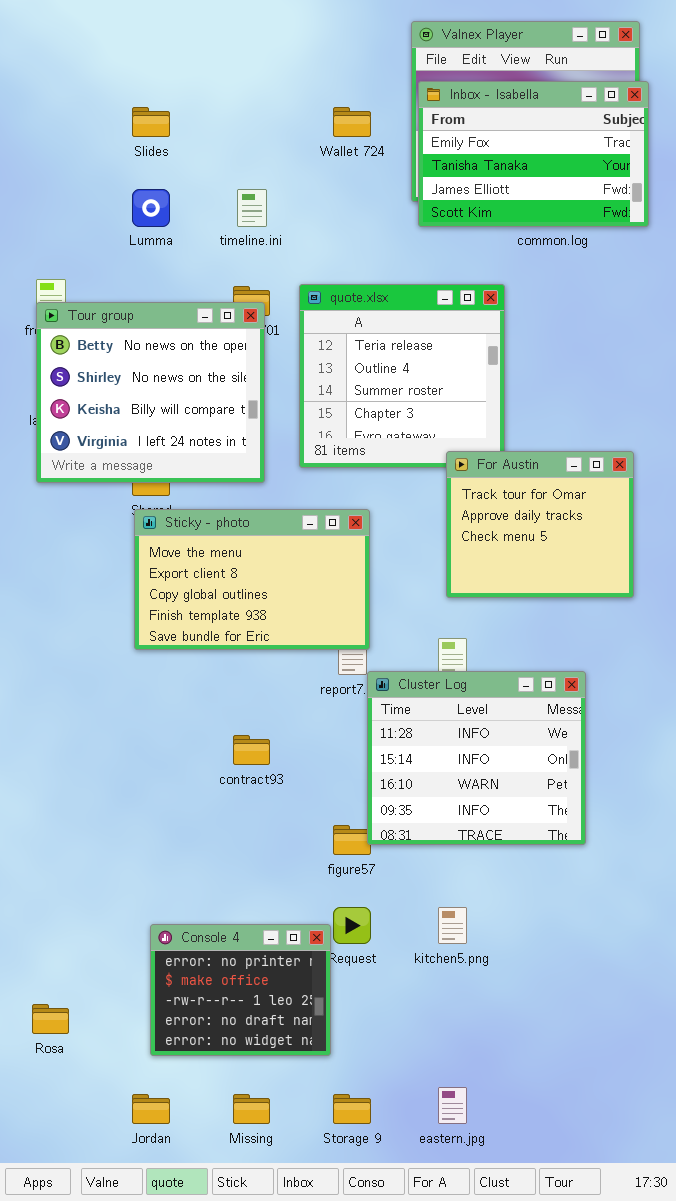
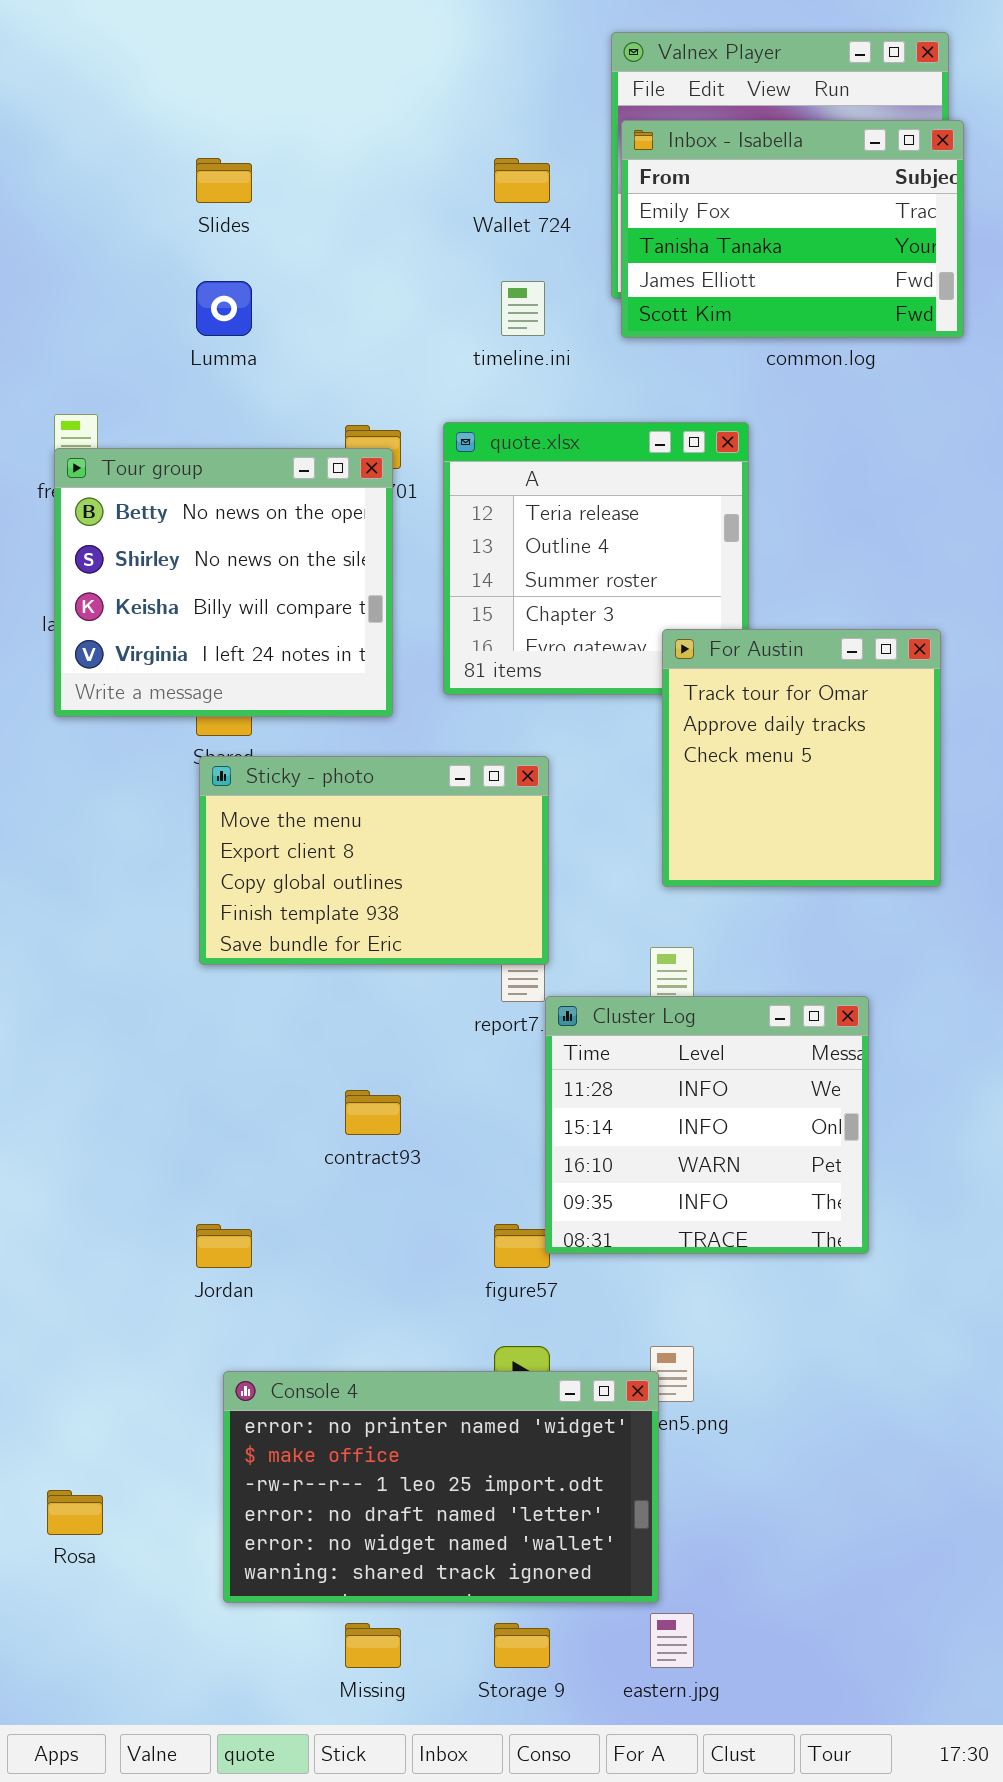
timeline.ini: [237,189,267,227] -> [501,281,545,336], moved
For Austin: [446,451,634,598] -> [662,629,941,887], resized
Console 4: [150,924,331,1056] -> [223,1371,659,1603], resized
Jordan: [132,1094,170,1124] -> [196,1224,252,1268], moved

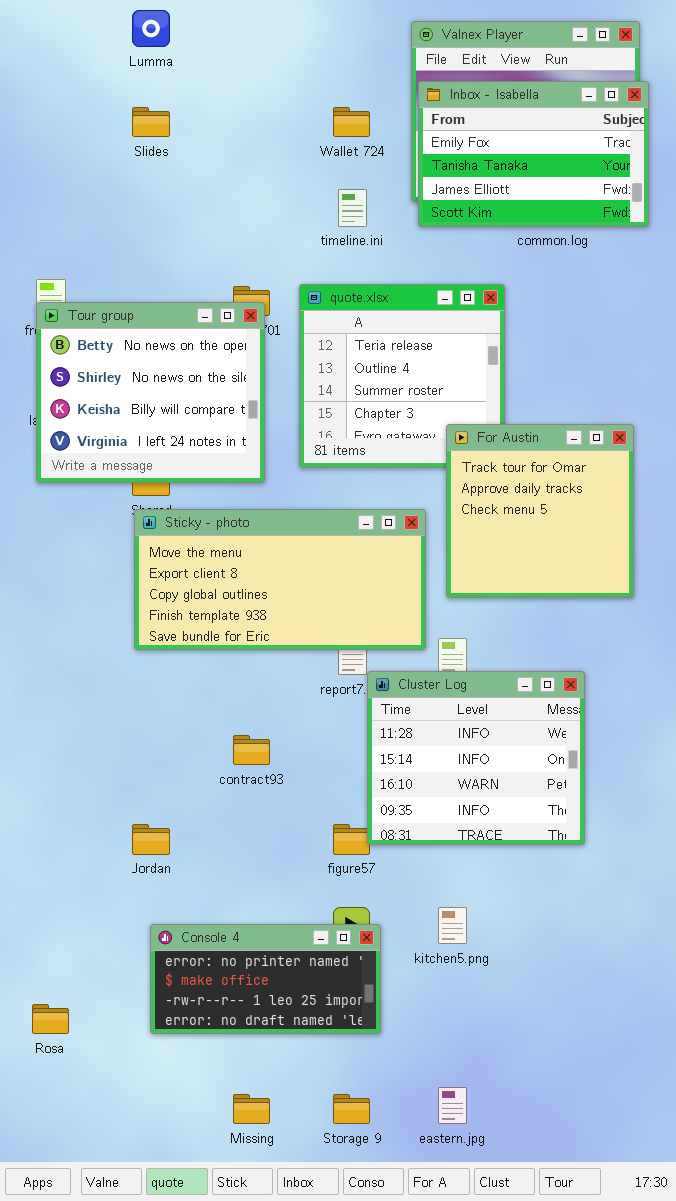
Lumma: [196,281,252,336] -> [132,10,170,47], moved
Sticky - photo: [199,756,549,965] -> [134,509,426,650], resized
Console 4: [223,1371,659,1603] -> [150,924,381,1034], resized

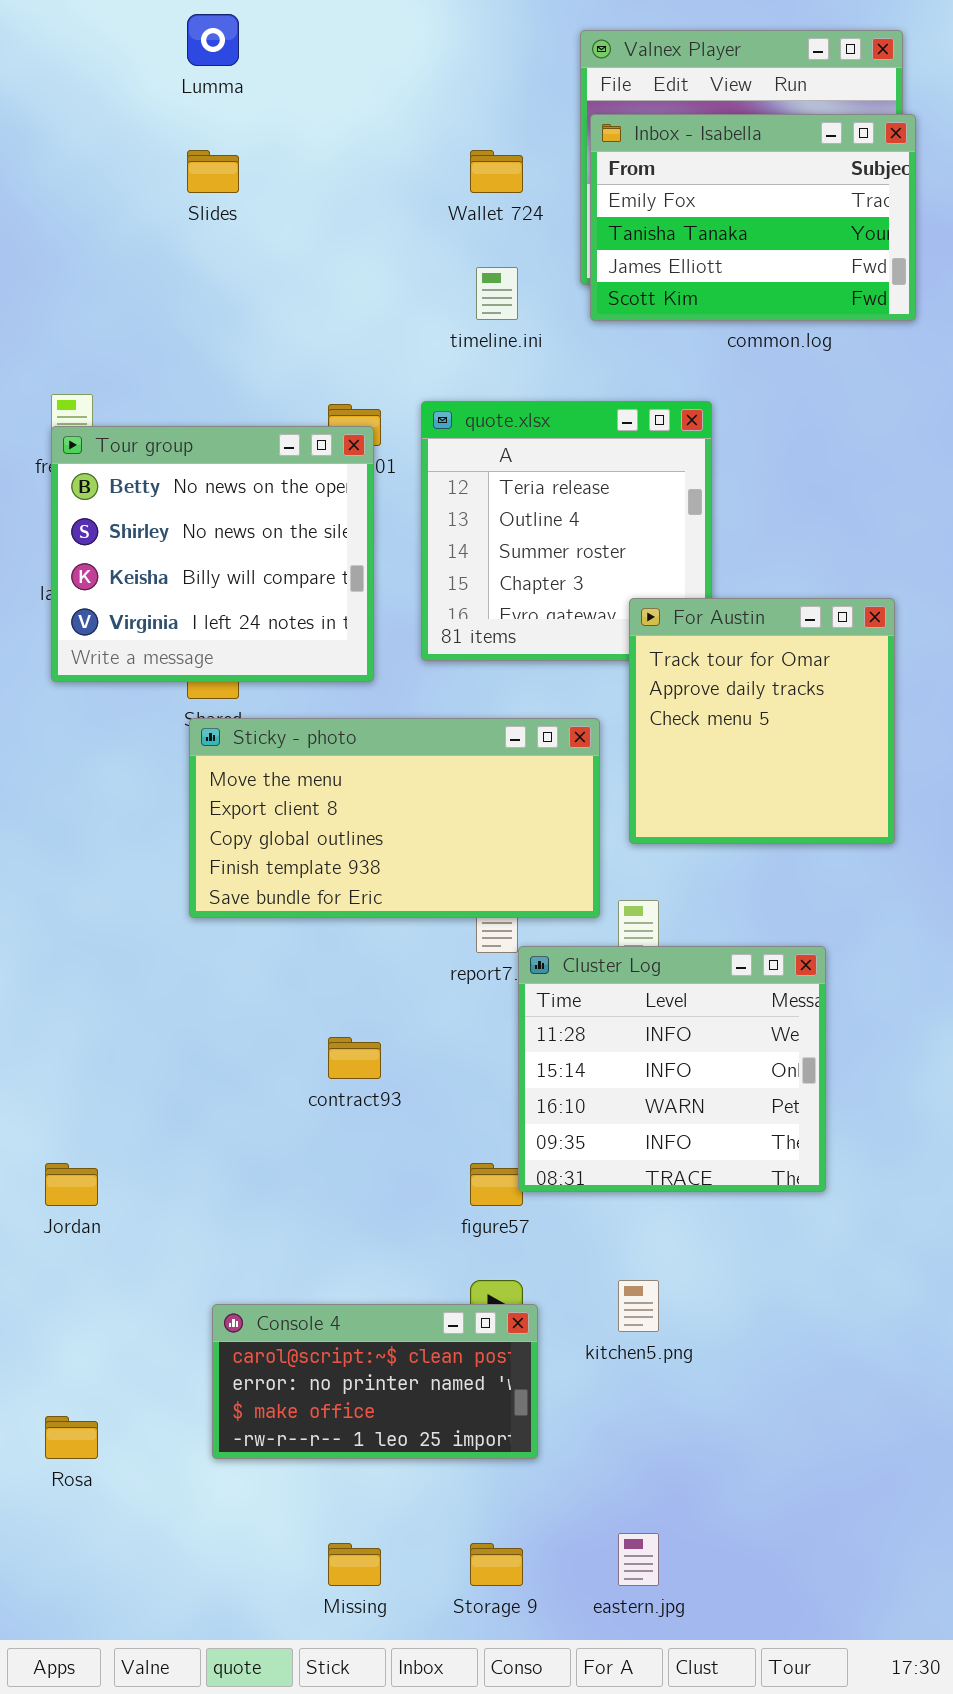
Jordan: [132,824,170,855] -> [45,1163,98,1206], moved
Console 4: [150,924,381,1034] -> [212,1304,538,1459], scrolled up 1 row

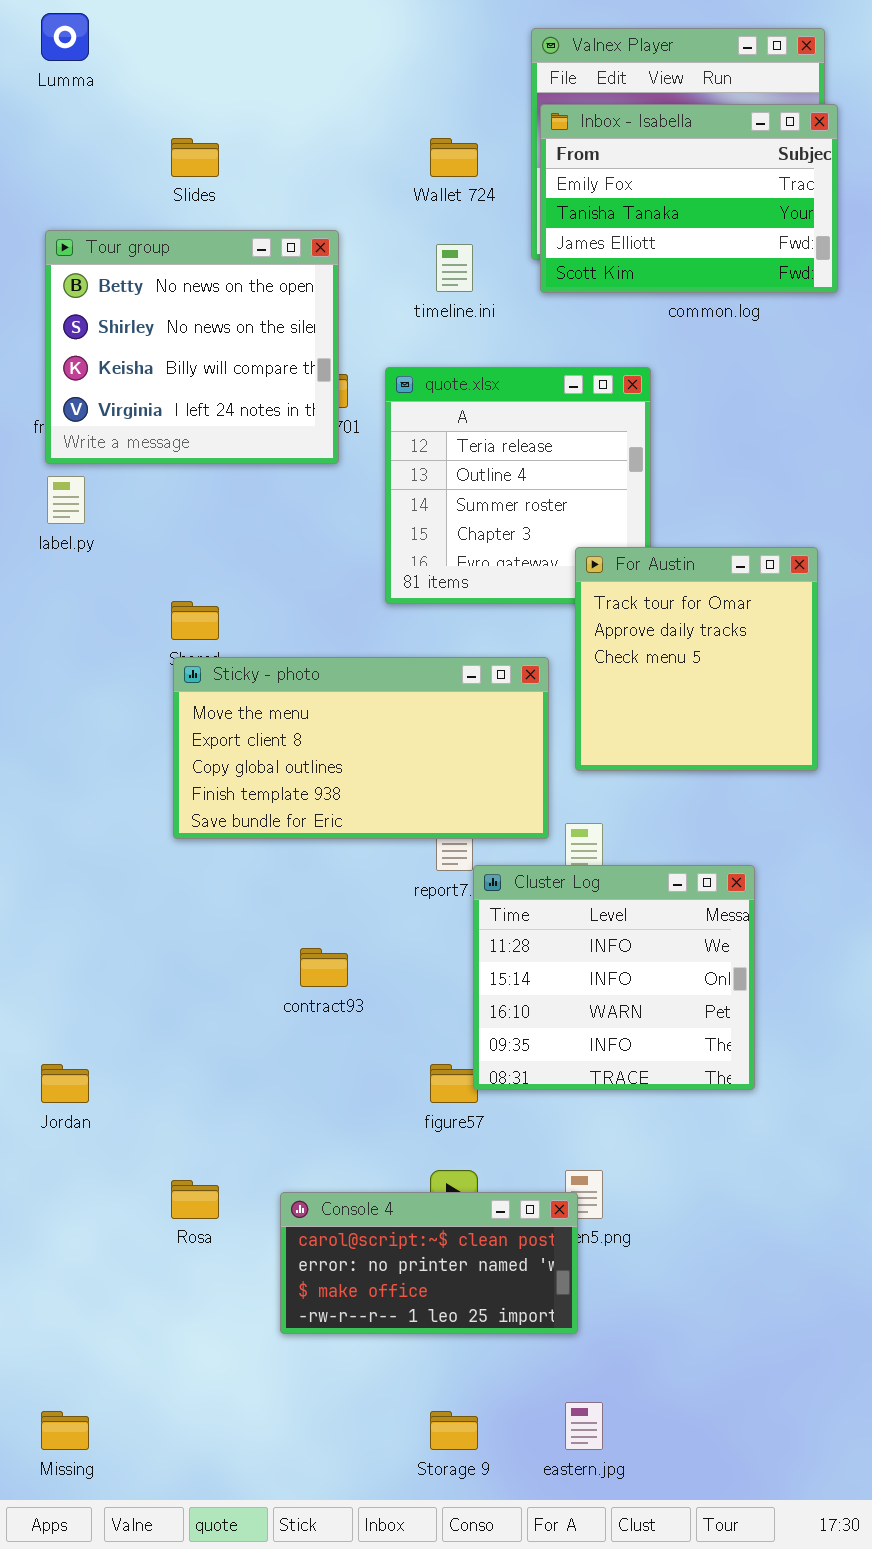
Lumma: [187,14,239,66] -> [41,13,89,61], moved
Tour group: [51,426,374,682] -> [45,230,339,464], moved
Console 4: [212,1304,538,1459] -> [280,1192,578,1334], moved
Rosa: [45,1416,98,1459] -> [171,1180,219,1219], moved
Missing: [328,1543,381,1586] -> [41,1411,89,1450], moved

